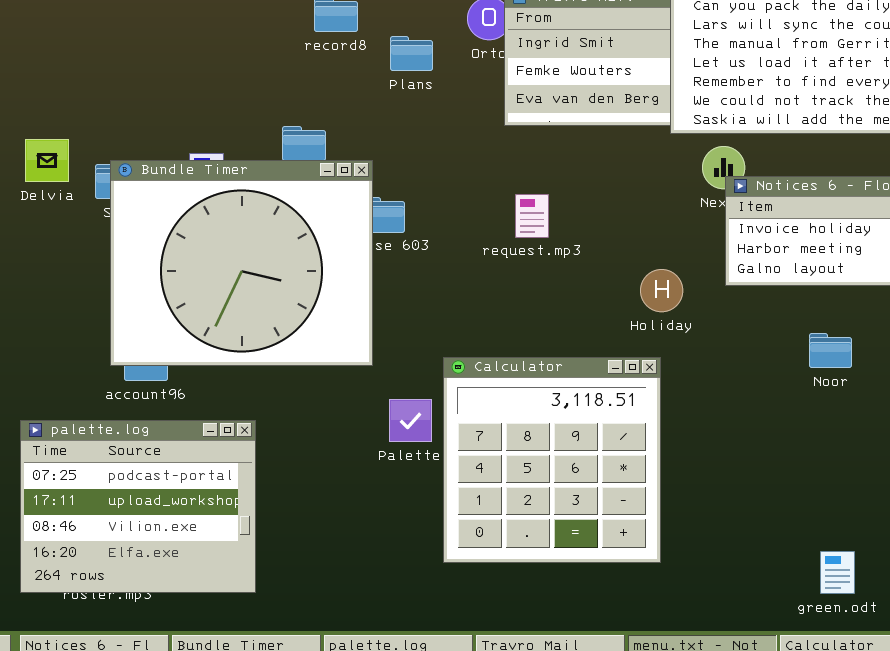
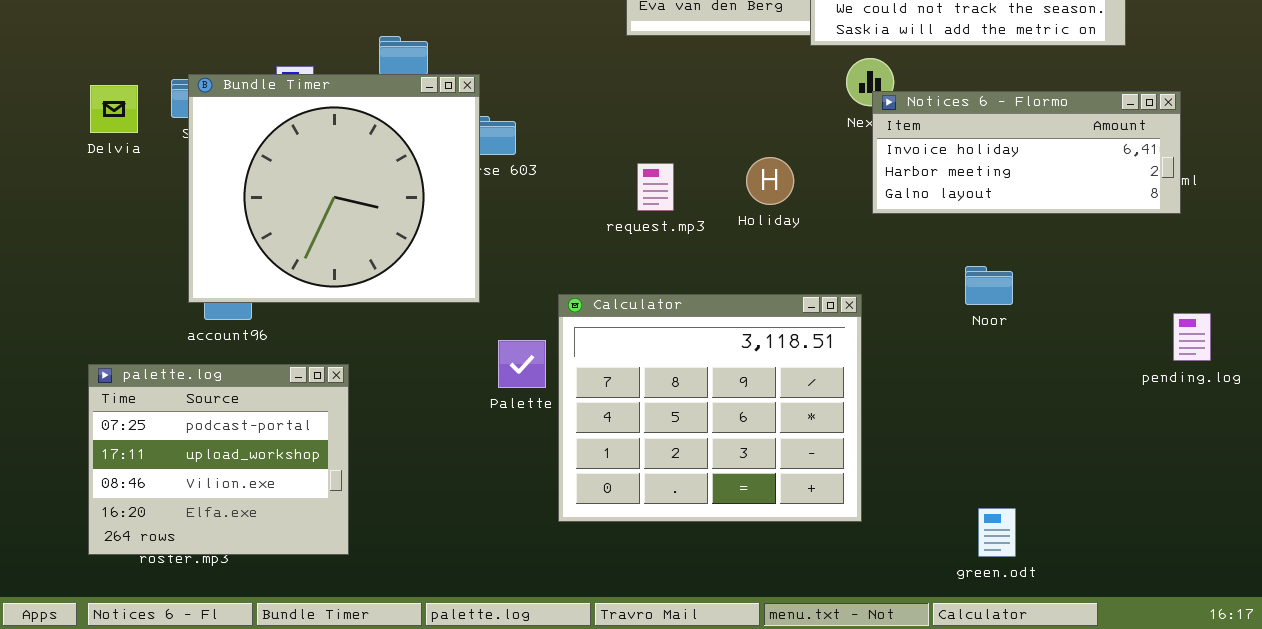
Delvia: [25,139,69,182] -> [90,85,138,133], moved
request.mp3: [515,194,549,238] -> [637,163,674,211], moved
Holiday: [640,269,683,312] -> [746,157,794,205], moved
Calculator: [443,357,661,563] -> [558,294,862,522], resized

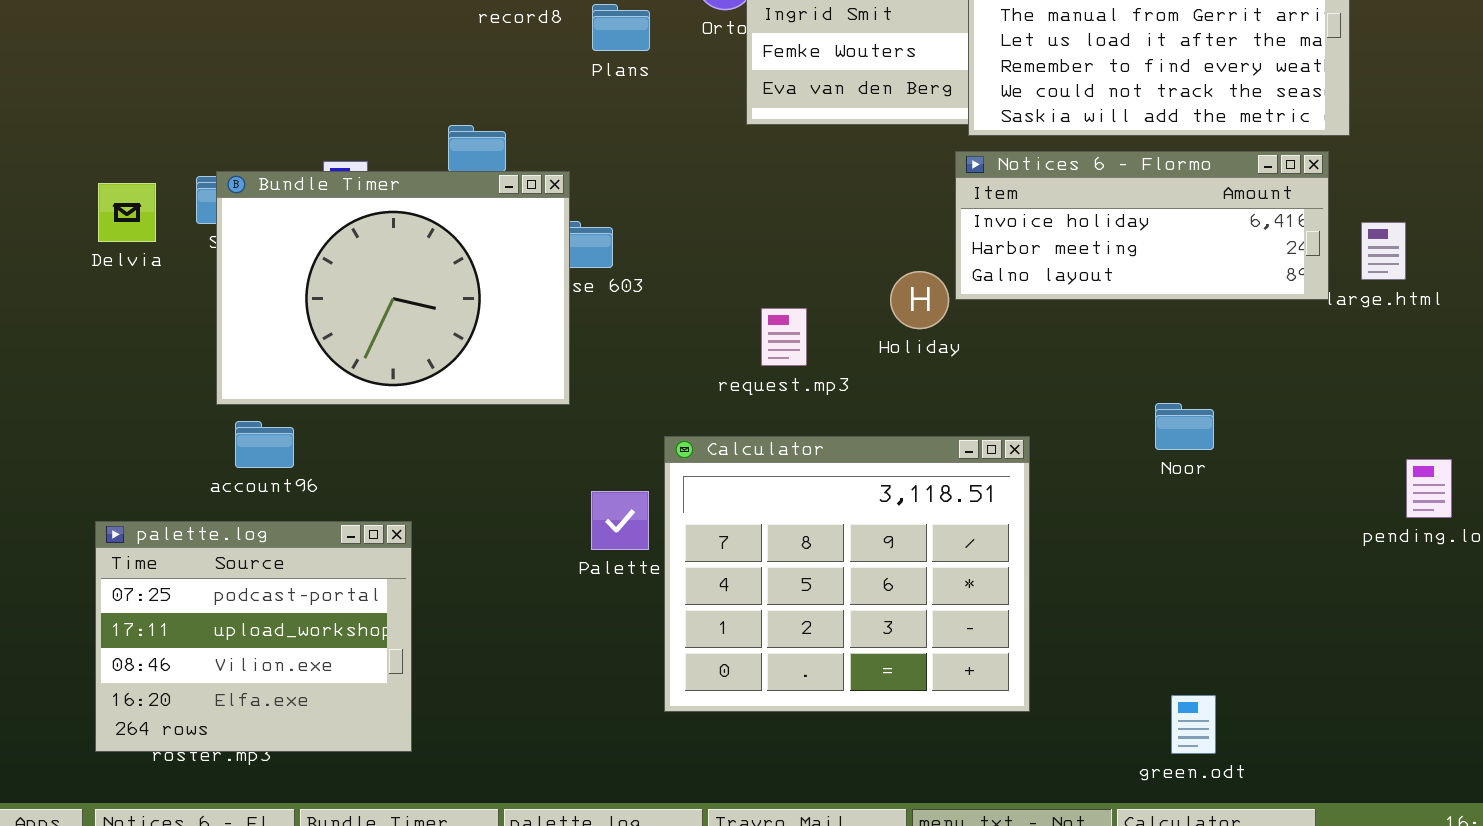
Bundle Timer: [188,74,480,303] -> [216,171,570,405], resized
Notices 6 - Flormo: [872,91,1181,214] -> [955,151,1329,300], moved
request.mp3: [637,163,674,211] -> [761,308,807,366], moved

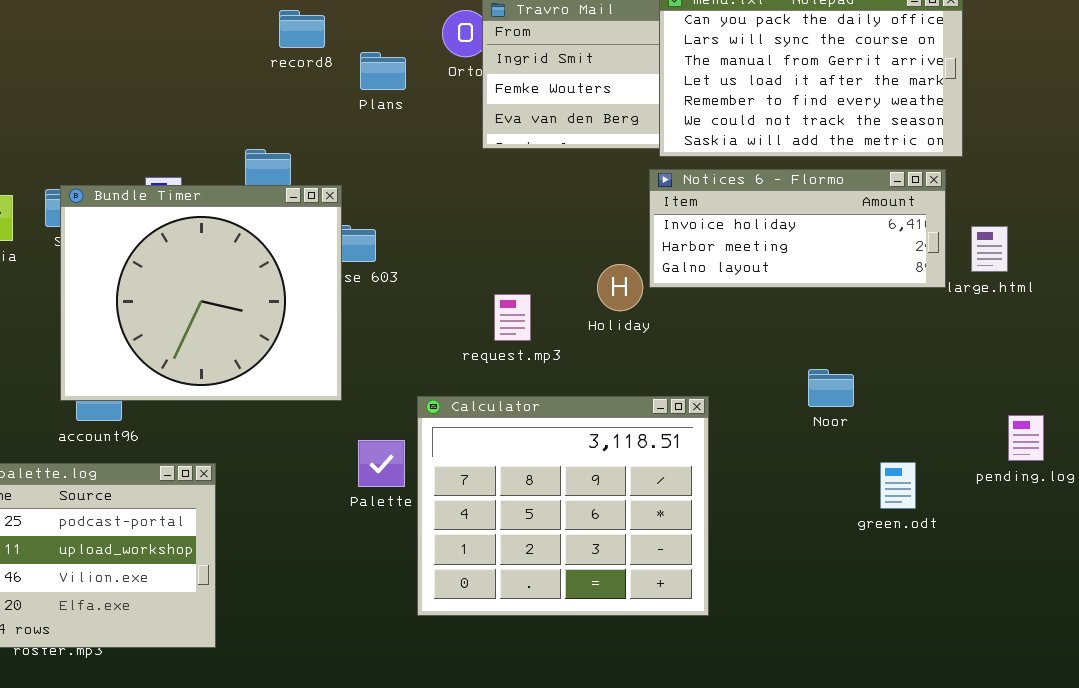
Bundle Timer: [216,171,570,405] -> [60,185,342,401], resized
green.odt: [1171,695,1216,754] -> [880,462,916,509], moved

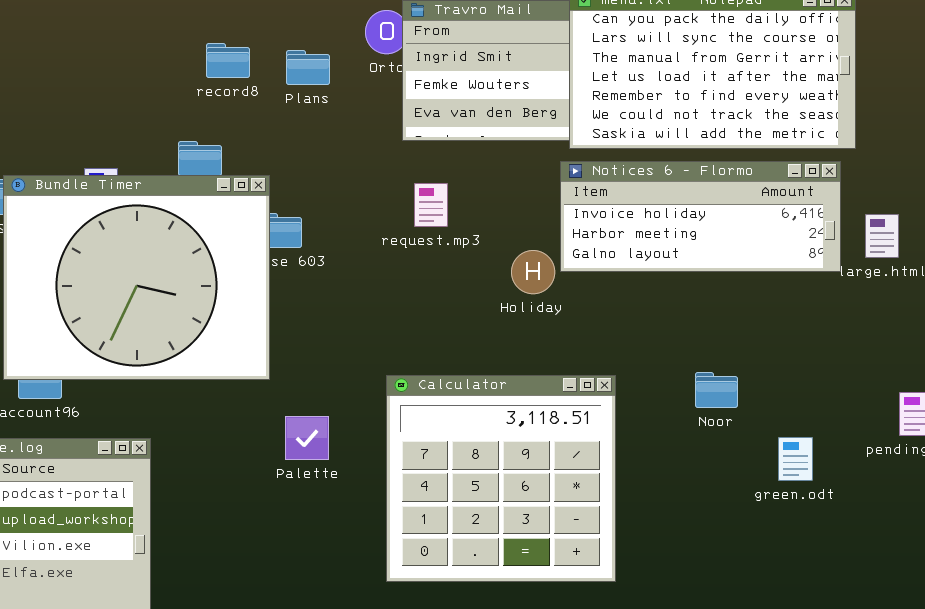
record8: [279,10,325,48] -> [206,43,250,78], moved
request.mp3: [494,294,531,341] -> [414,183,448,227], moved
Noor: [808,369,854,407] -> [695,372,738,408], moved
Calculator: [417,396,709,616] -> [386,375,616,582], resized

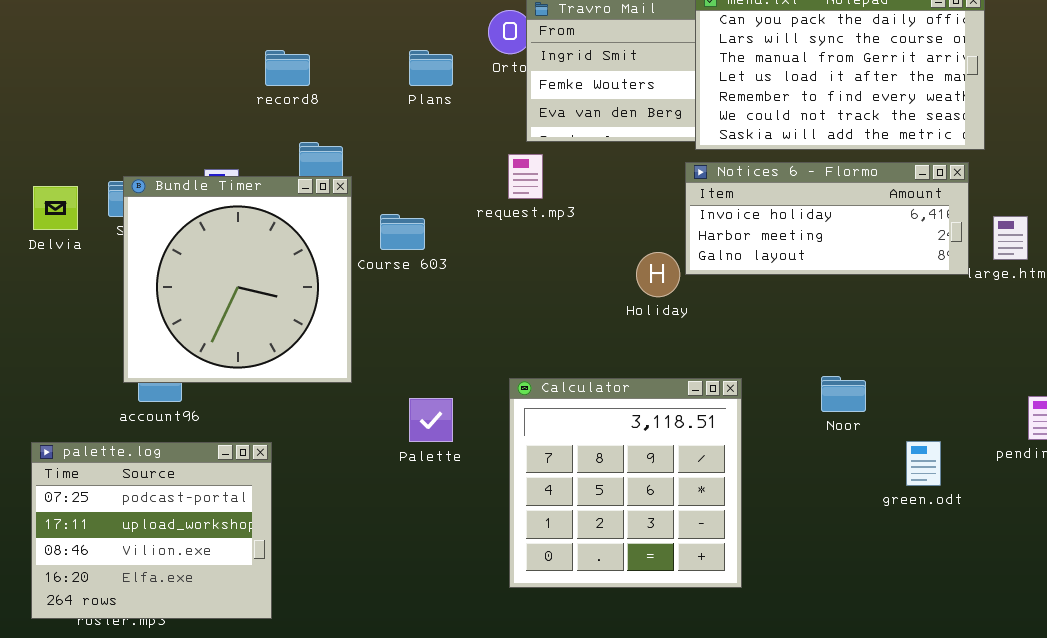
record8: [206,43,250,78] -> [265,50,310,86], moved
Bundle Timer: [3,175,270,380] -> [123,176,352,383], resized
request.mp3: [414,183,448,227] -> [508,154,543,199], moved
Palette: [285,416,329,460] -> [409,398,453,442], moved

